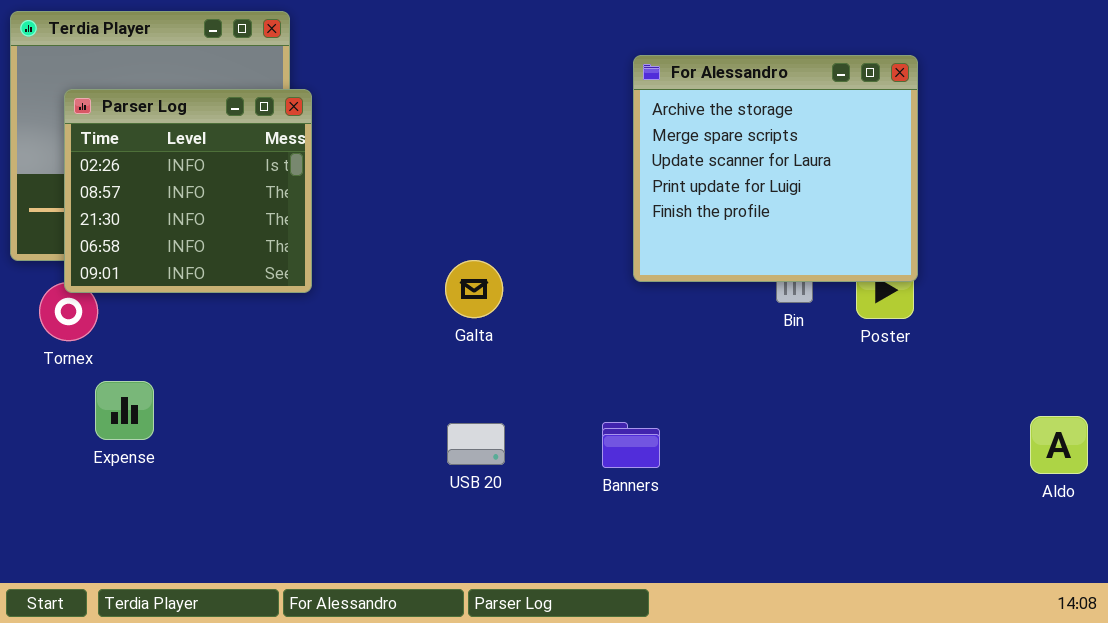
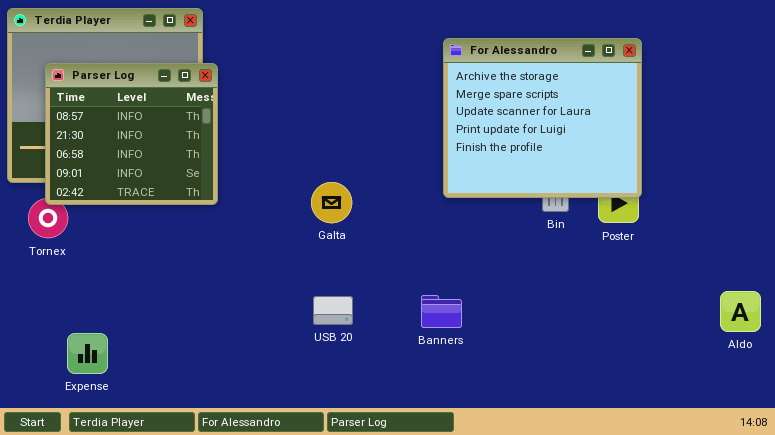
Parser Log: [64,89,312,293] -> [45,63,218,205], scrolled down 1 row
Expense: [95,381,154,440] -> [67,333,108,374], moved

